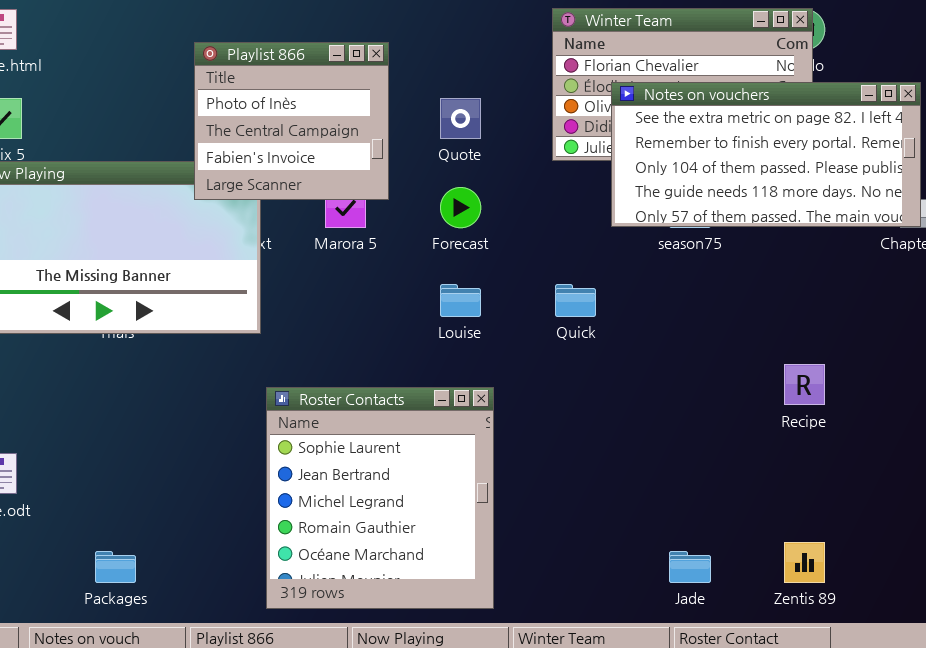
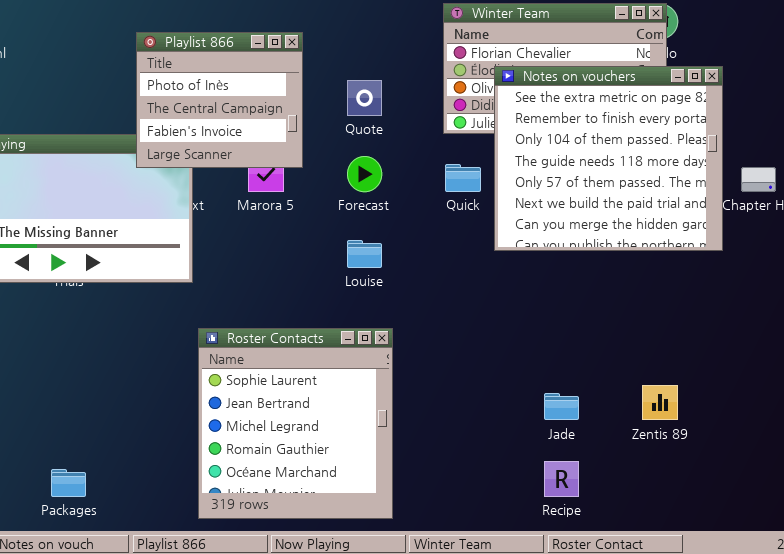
Notes on vouchers: [611,82,921,227] -> [494,66,723,251], resized
Quick: [555,284,596,317] -> [445,164,481,192], moved
Recipe: [784,364,825,405] -> [544,461,579,497], moved
Zentis 89: [784,542,825,583] -> [642,385,678,420], moved
Jade: [669,551,711,583] -> [544,393,579,420], moved

